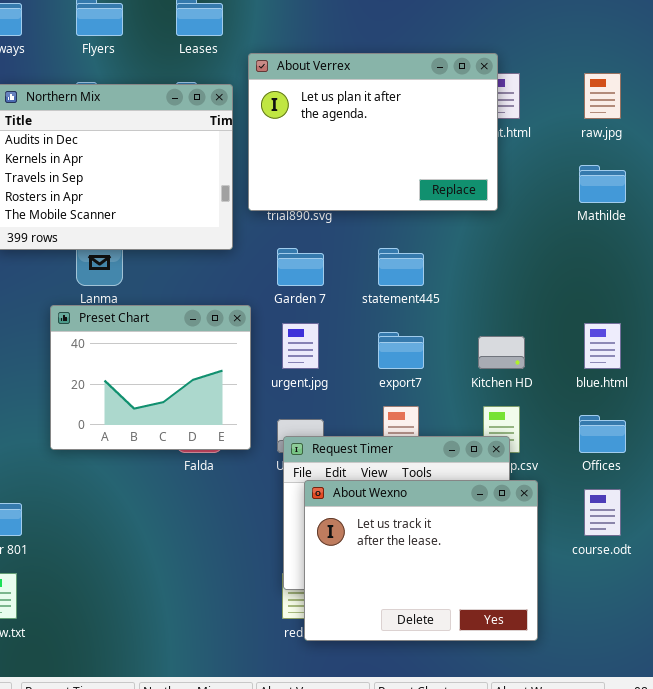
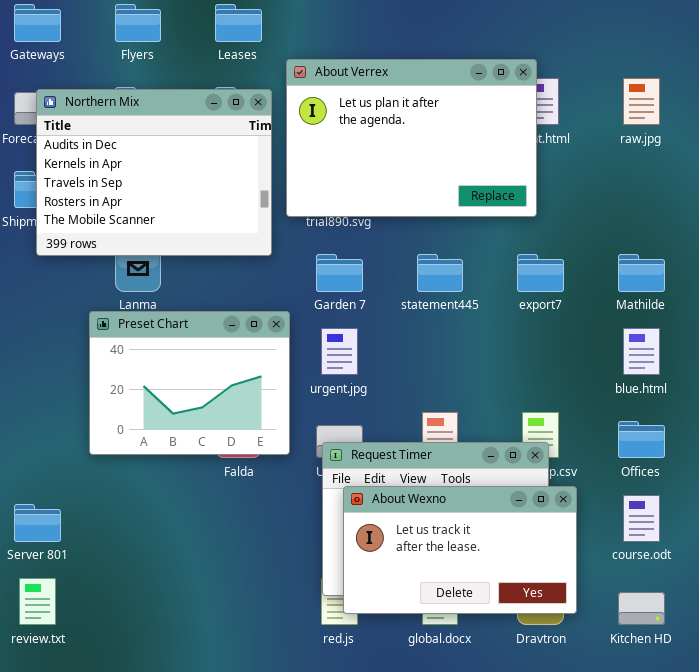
Mathilde: [579,165,626,203] -> [618,254,665,292], moved
export7: [378,332,424,369] -> [517,254,564,292], moved
Kitchen HD: [478,336,525,369] -> [618,592,665,625], moved
About Wexno: [304,480,538,641] -> [343,486,577,614], resized

